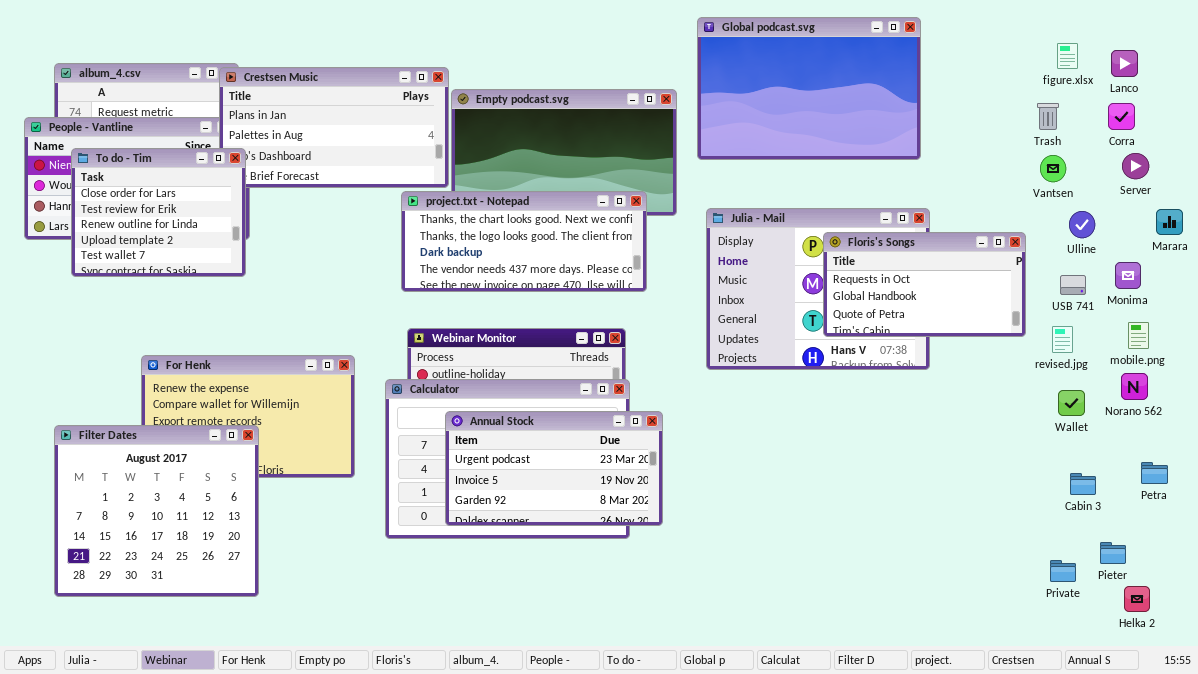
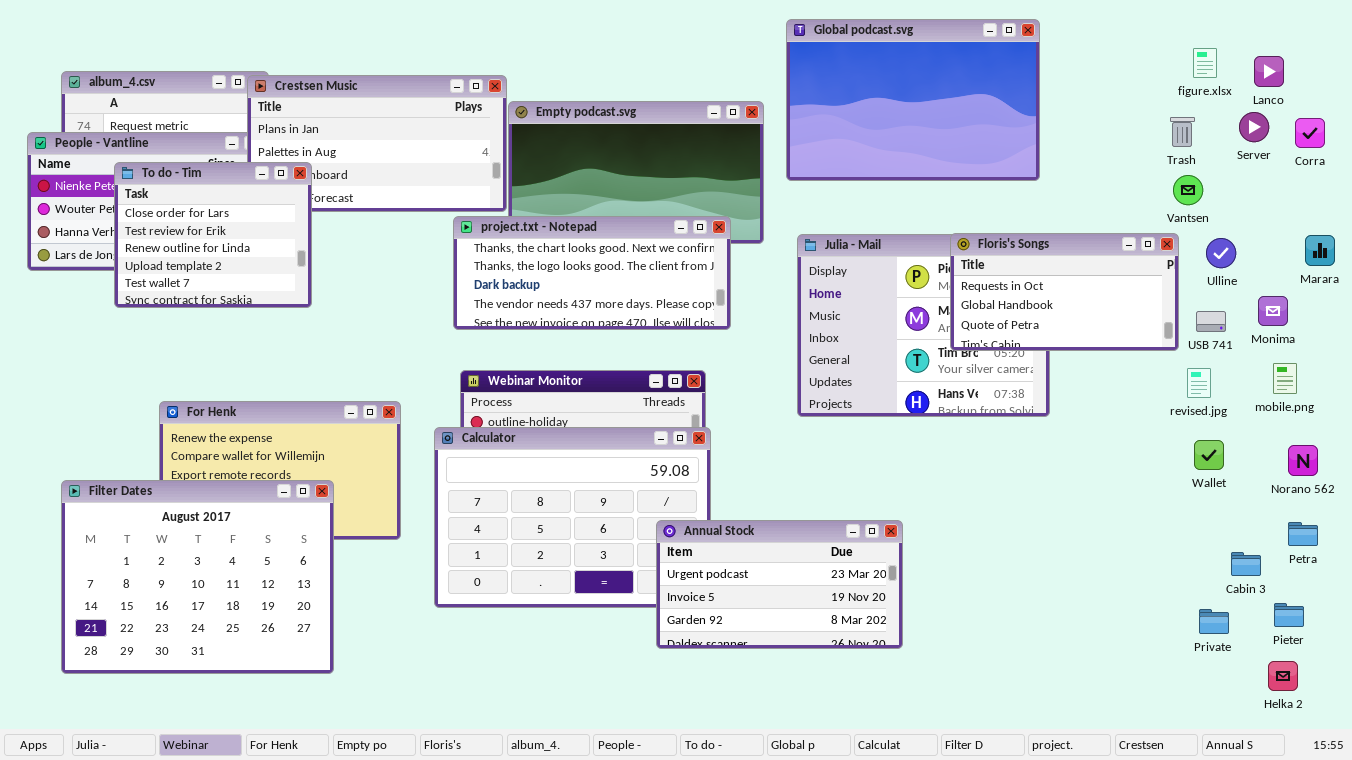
Corra: [1108,103,1135,130] -> [1295,118,1325,148], moved
To do - Tim: [71,148,246,277] -> [114,162,312,308], moved
Server: [1122,153,1149,179] -> [1239,112,1269,142], moved
Floris's Songs: [823,232,1026,337] -> [950,233,1179,351], moved
Norano 562: [1121,373,1148,400] -> [1288,445,1318,476], moved
Annual Stock: [445,411,663,526] -> [656,520,903,649], moved
Filter Dates: [54,425,259,597] -> [61,480,334,674], resized
Cabin 3: [1070,473,1096,495] -> [1231,552,1261,576], moved
Pieter: [1100,542,1126,564] -> [1274,603,1304,627], moved
Private: [1050,560,1076,582] -> [1199,609,1229,634], moved

